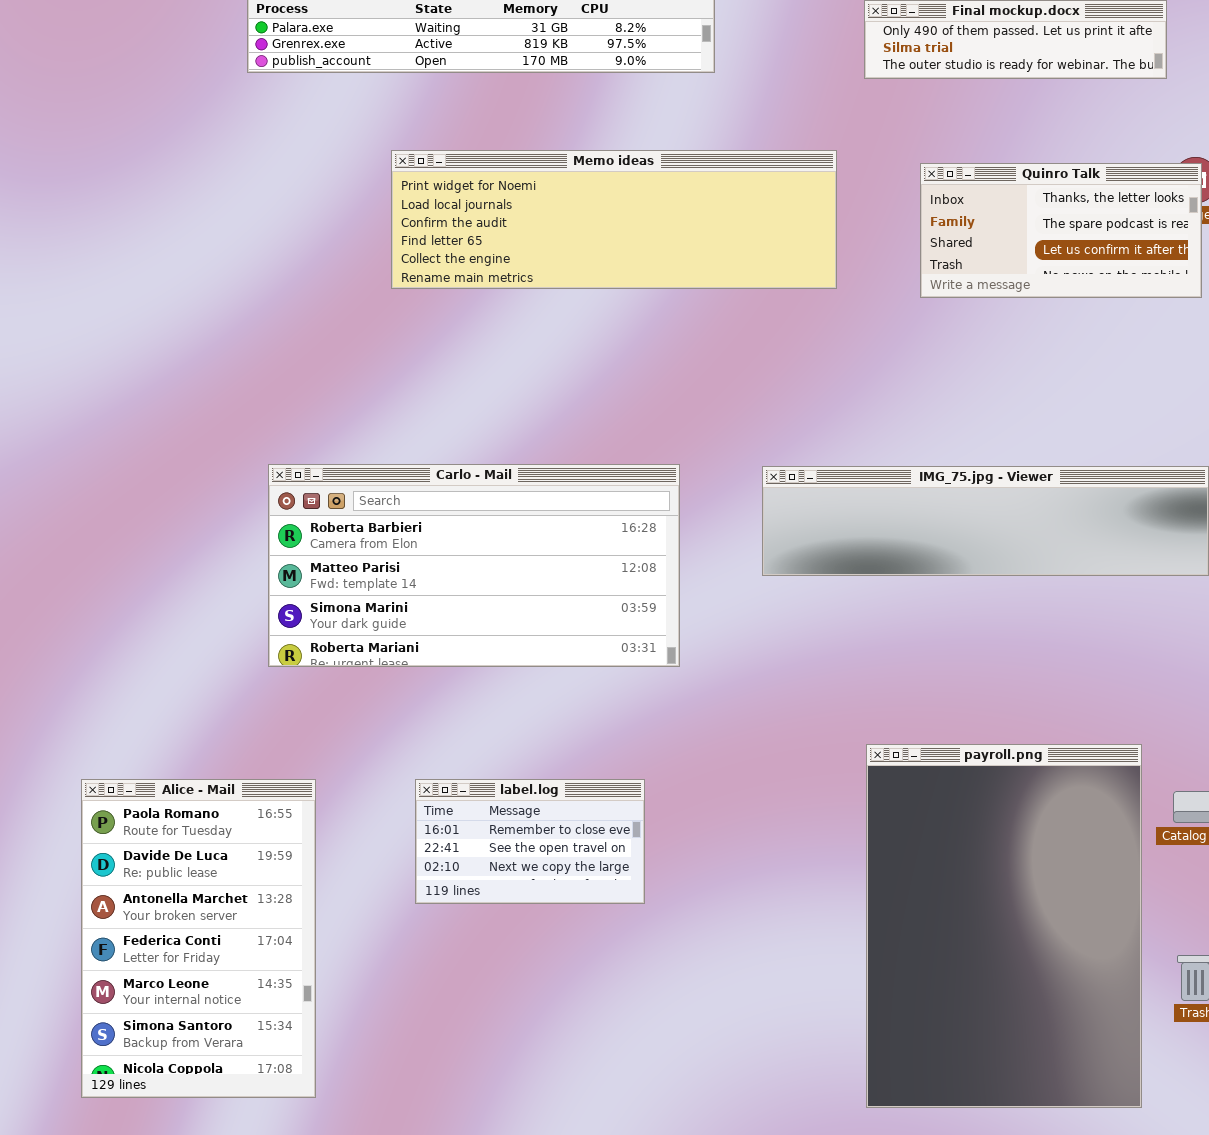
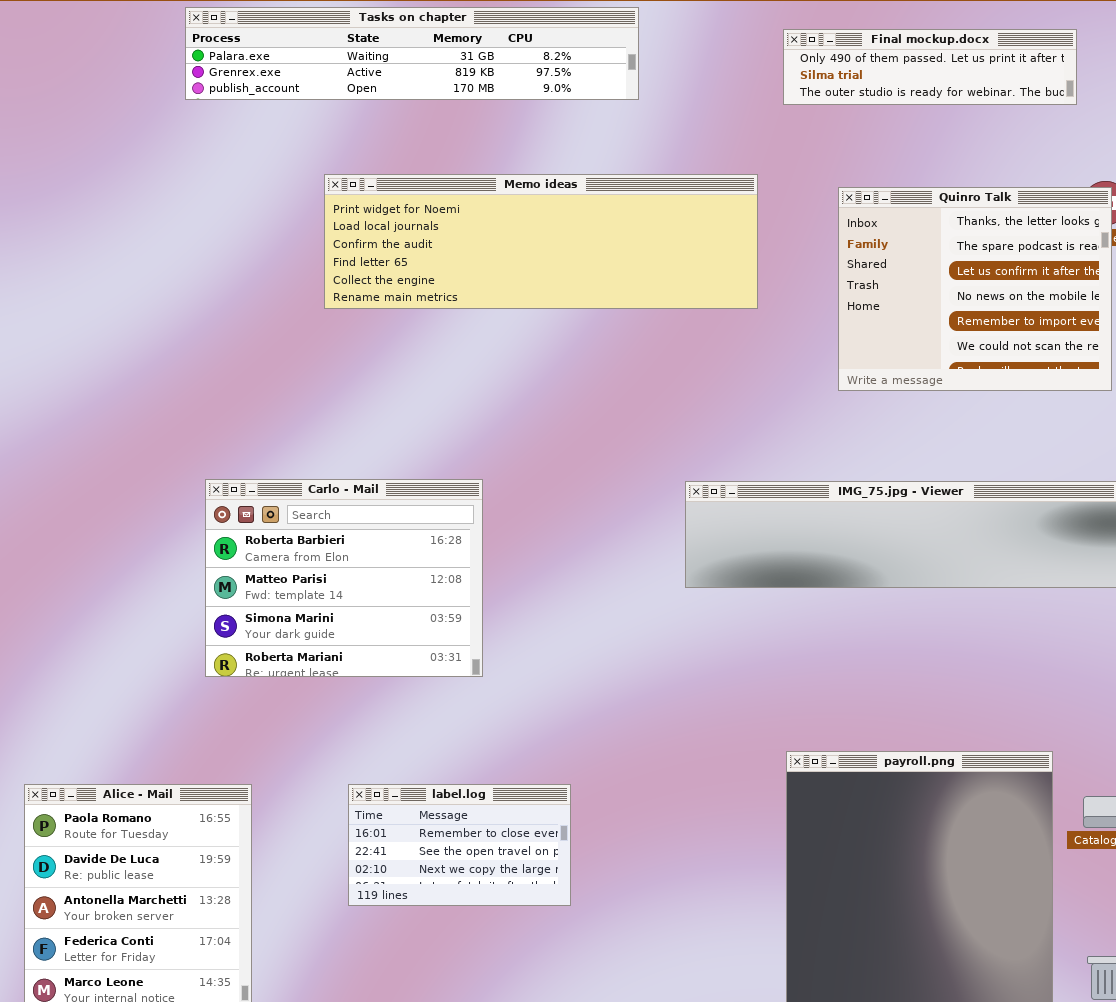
Quinro Talk: [920,163,1202,298] -> [838,187,1112,391], resized
Carlo - Mail: [268,464,680,667] -> [205,479,483,677], resized

